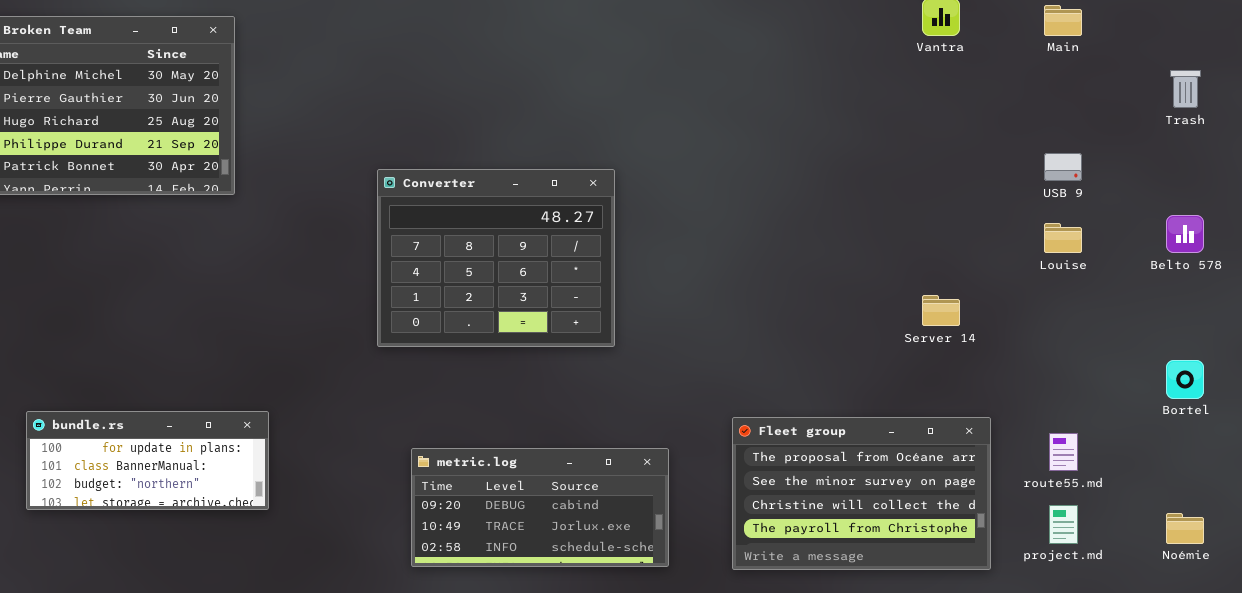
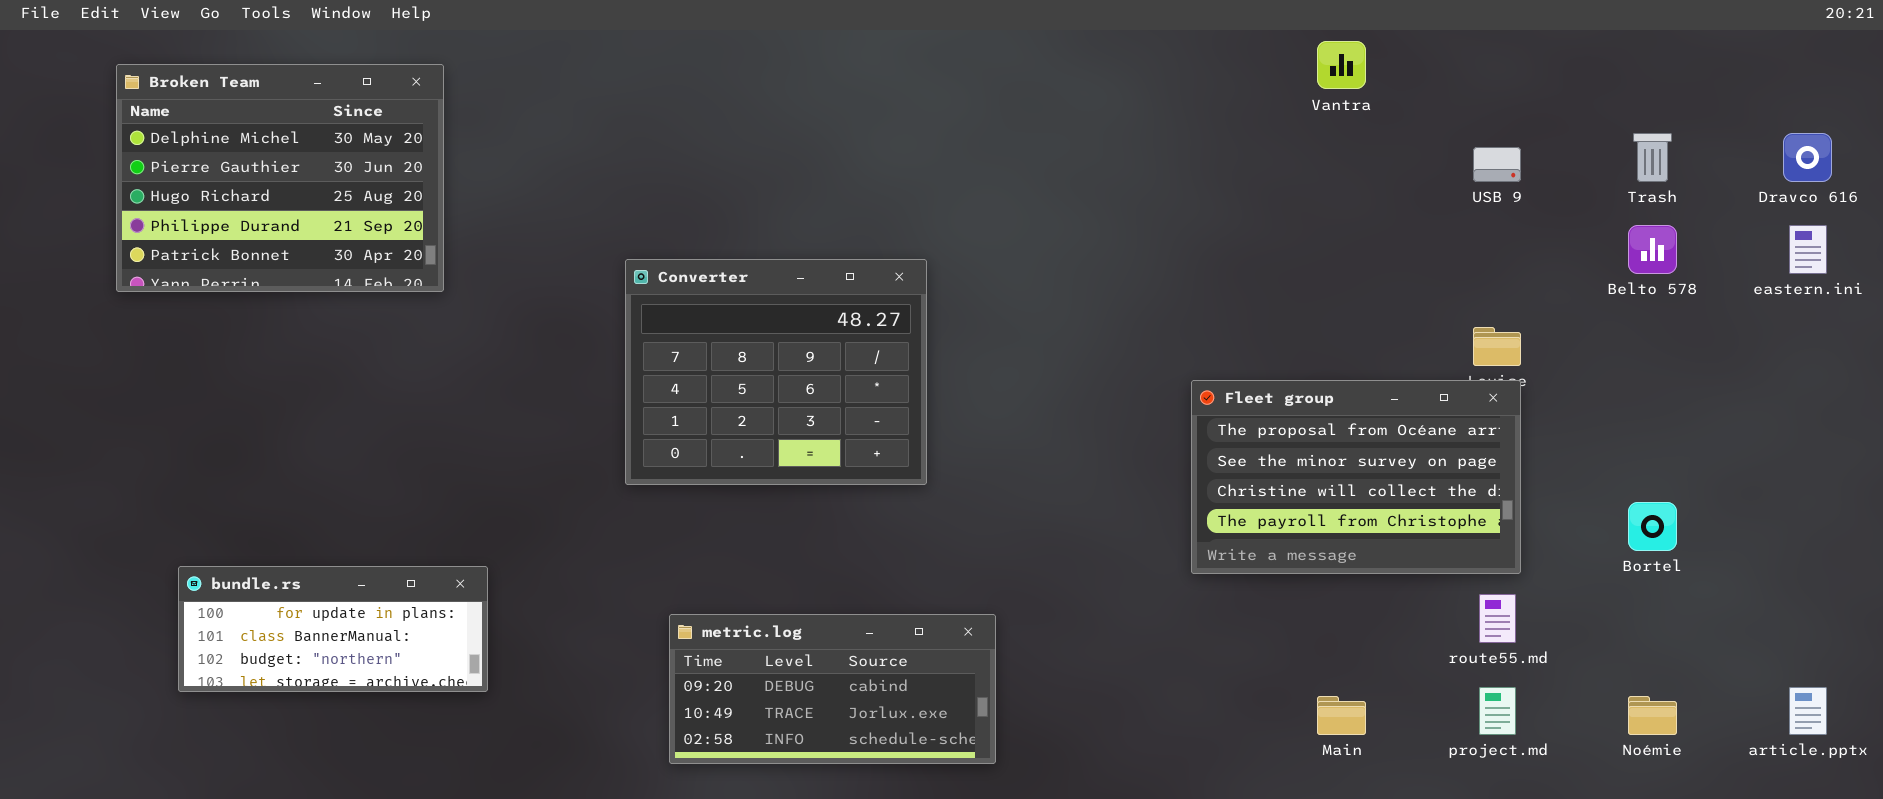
Main: [1044,5,1082,36] -> [1317,696,1366,735], moved
USB 9: [1044,153,1082,181] -> [1473,147,1521,182], moved
Belto 578: [1166,215,1204,253] -> [1628,225,1677,274], moved
Fleet group: [732,417,991,570] -> [1191,380,1521,574], moved

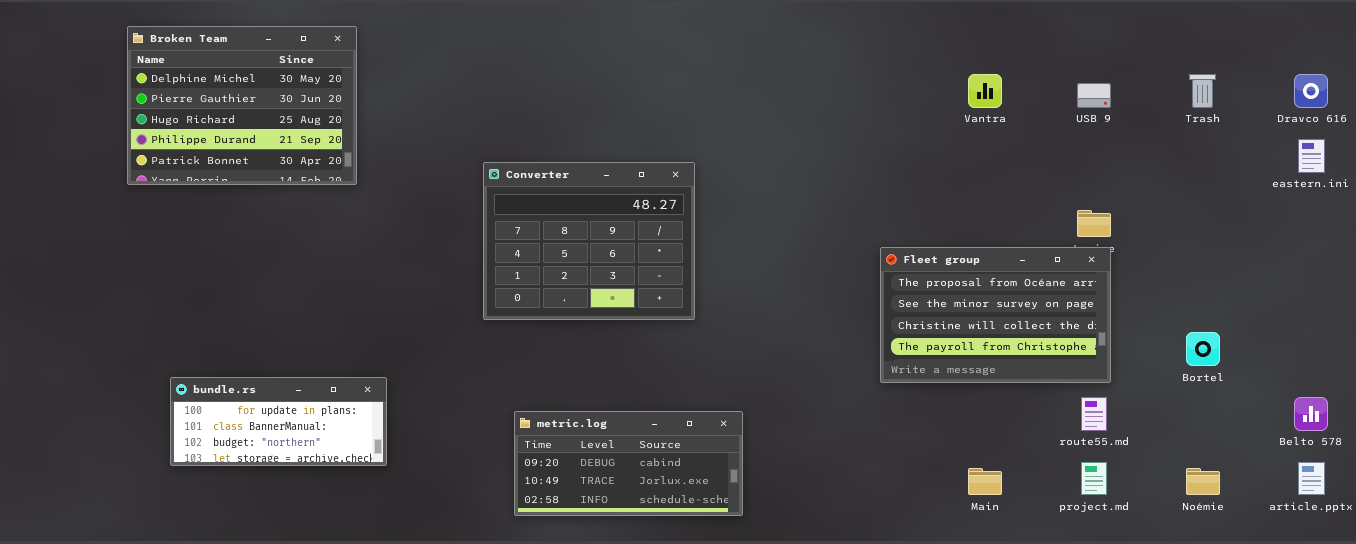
Vantra: [1317,41,1366,89] -> [968,74,1002,108], moved
Belto 578: [1628,225,1677,274] -> [1294,397,1328,431], moved

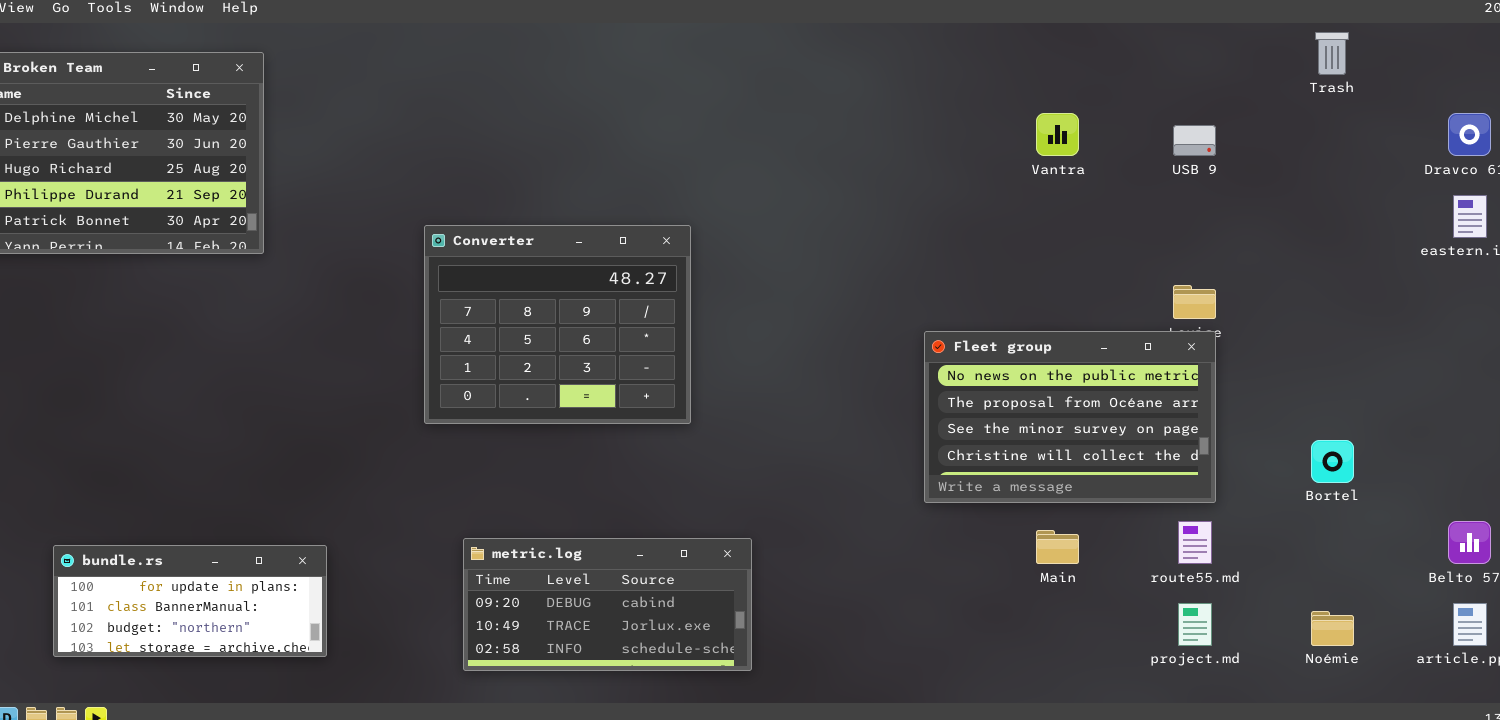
Trash: [1189,74,1216,108] -> [1315,32,1349,75], moved
Fleet group: [880,247,1111,383] -> [924,331,1216,503], scrolled up 1 row
bundle.rs: [170,377,387,466] -> [53,545,327,657], moved
Main: [968,468,1002,495] -> [1036,530,1079,564], moved

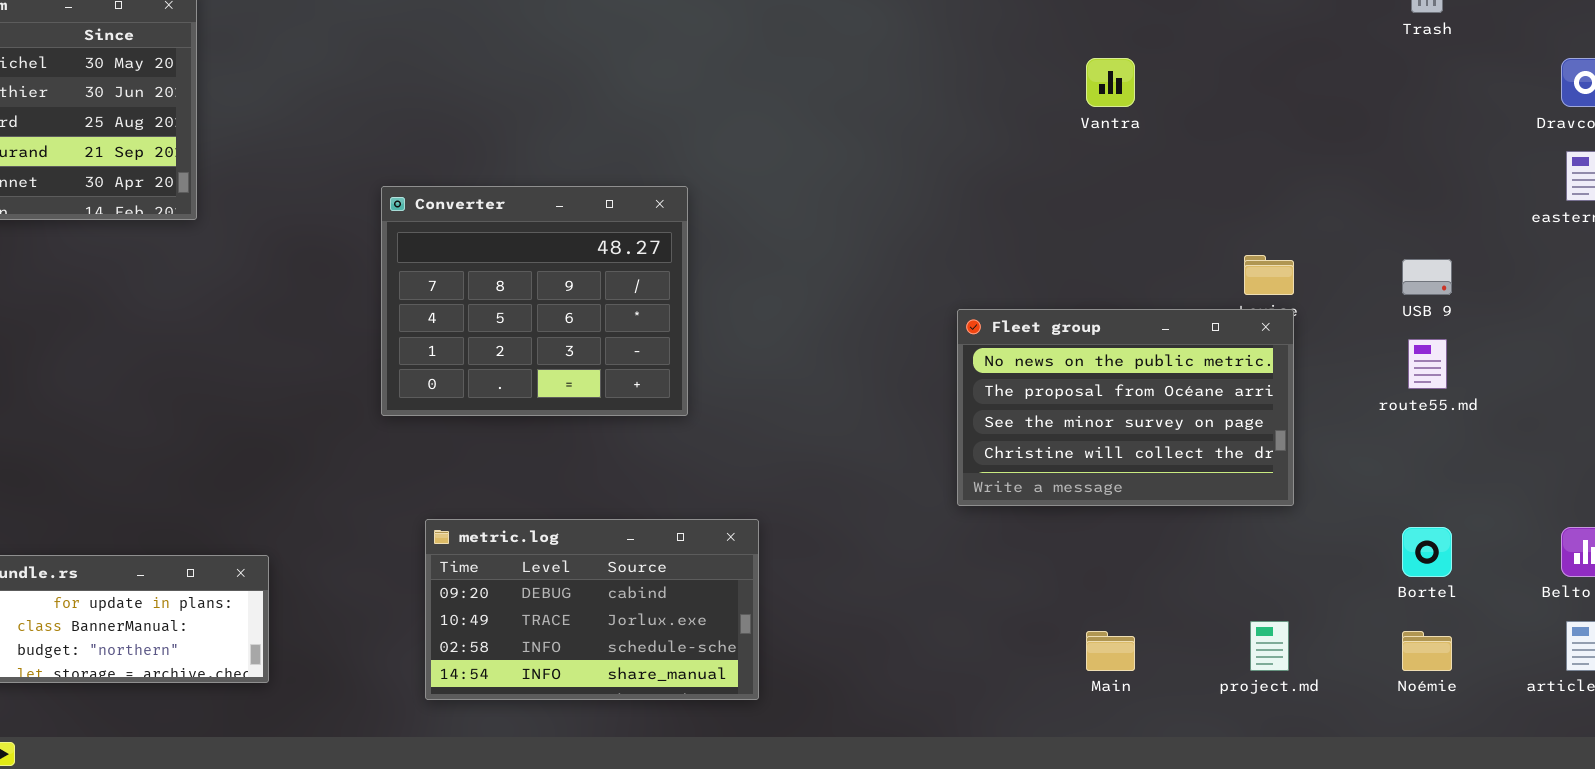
USB 9: [1173,125,1216,156] -> [1402,259,1452,295], moved
Bortel: [1311,440,1354,483] -> [1402,527,1452,577], moved
route55.md: [1178,521,1212,564] -> [1408,339,1447,389], moved
Main: [1036,530,1079,564] -> [1086,631,1135,671], moved
metric.log: [463,538,752,671] -> [425,519,759,700], resized

